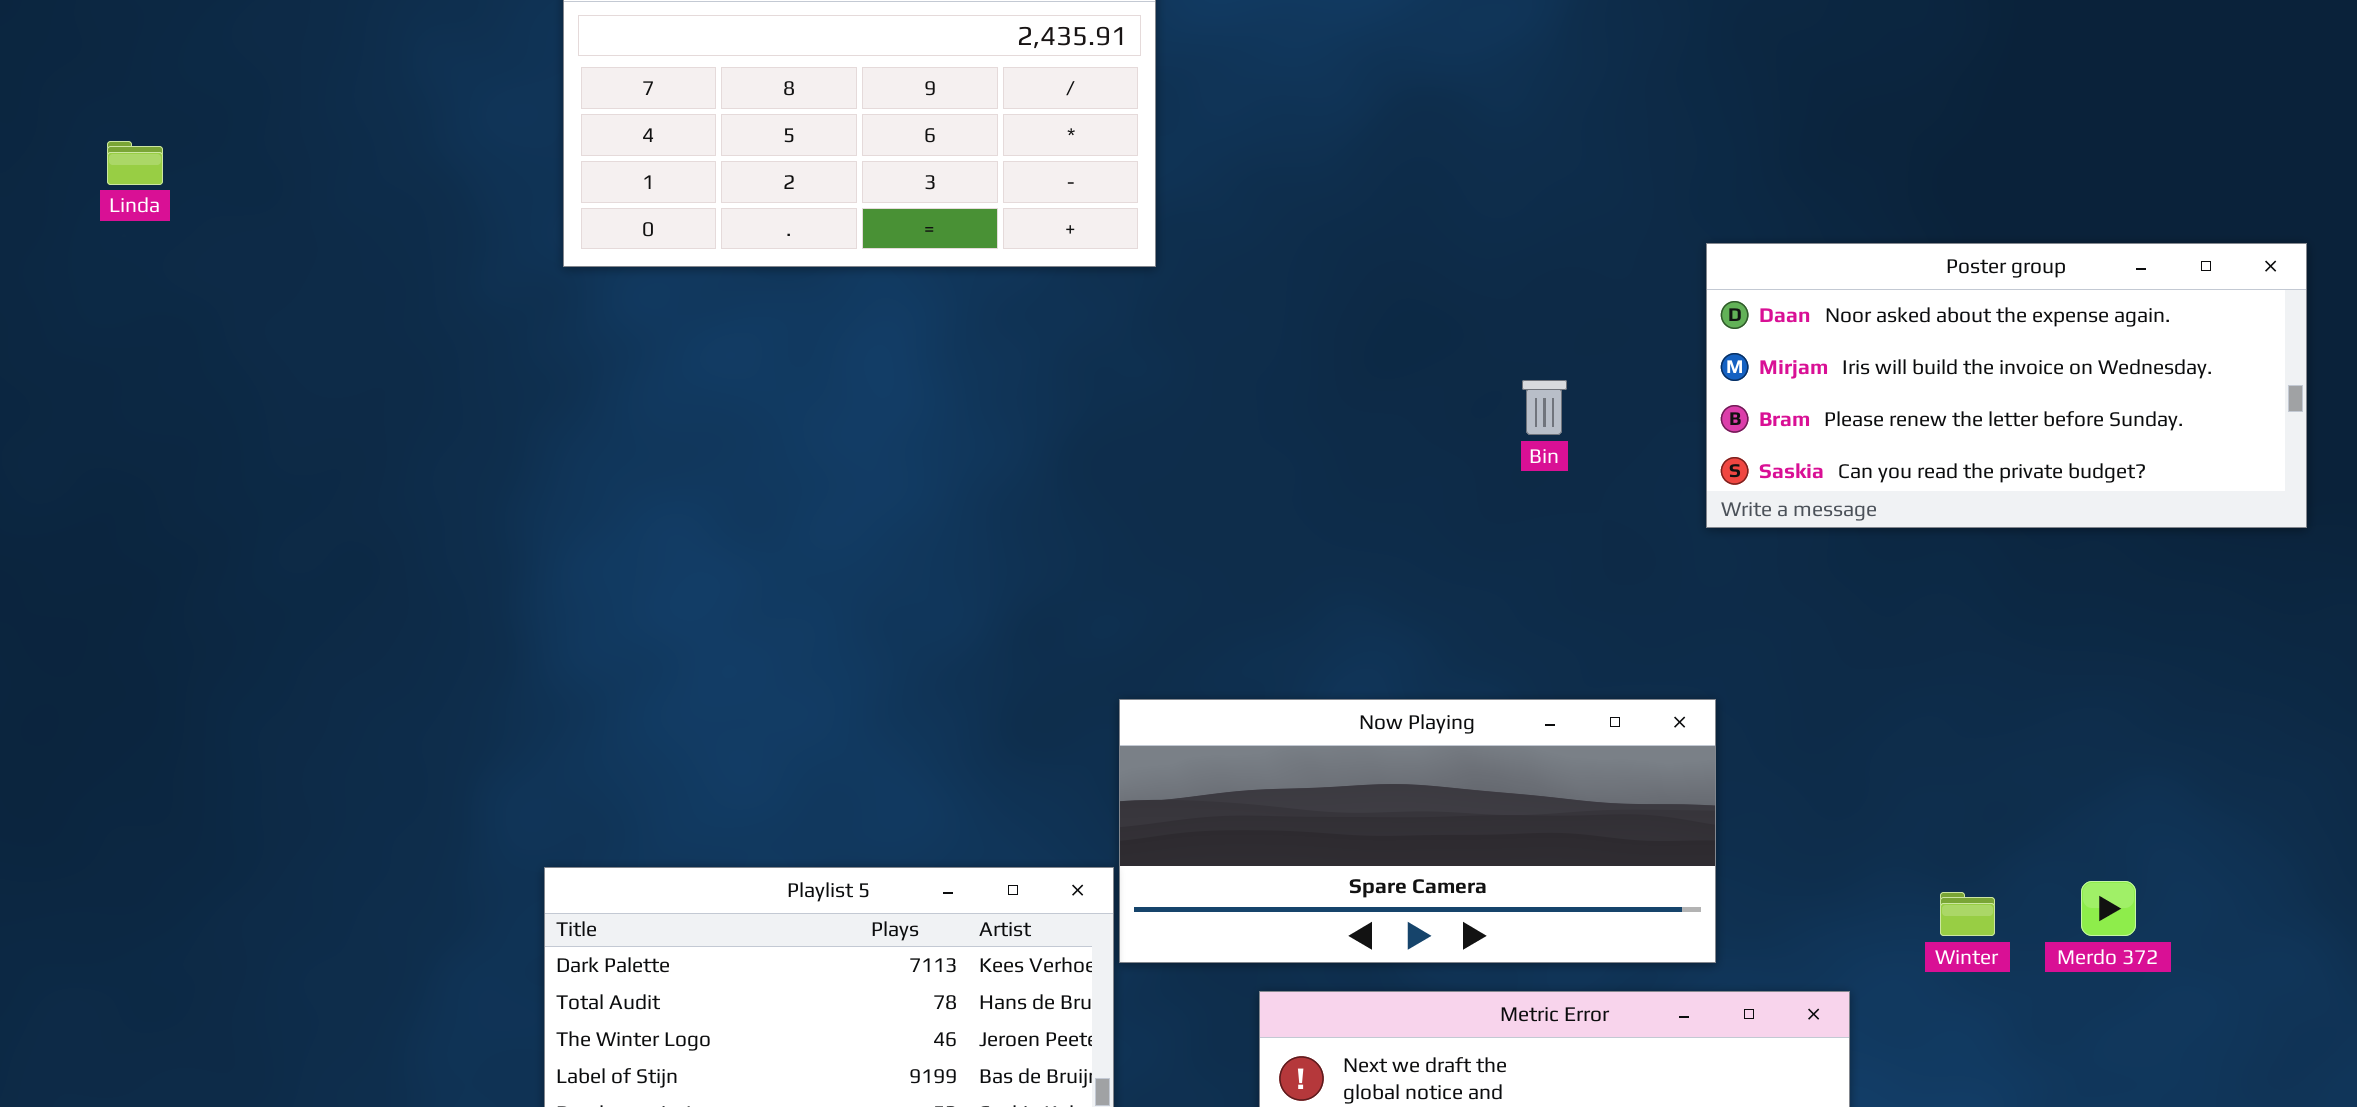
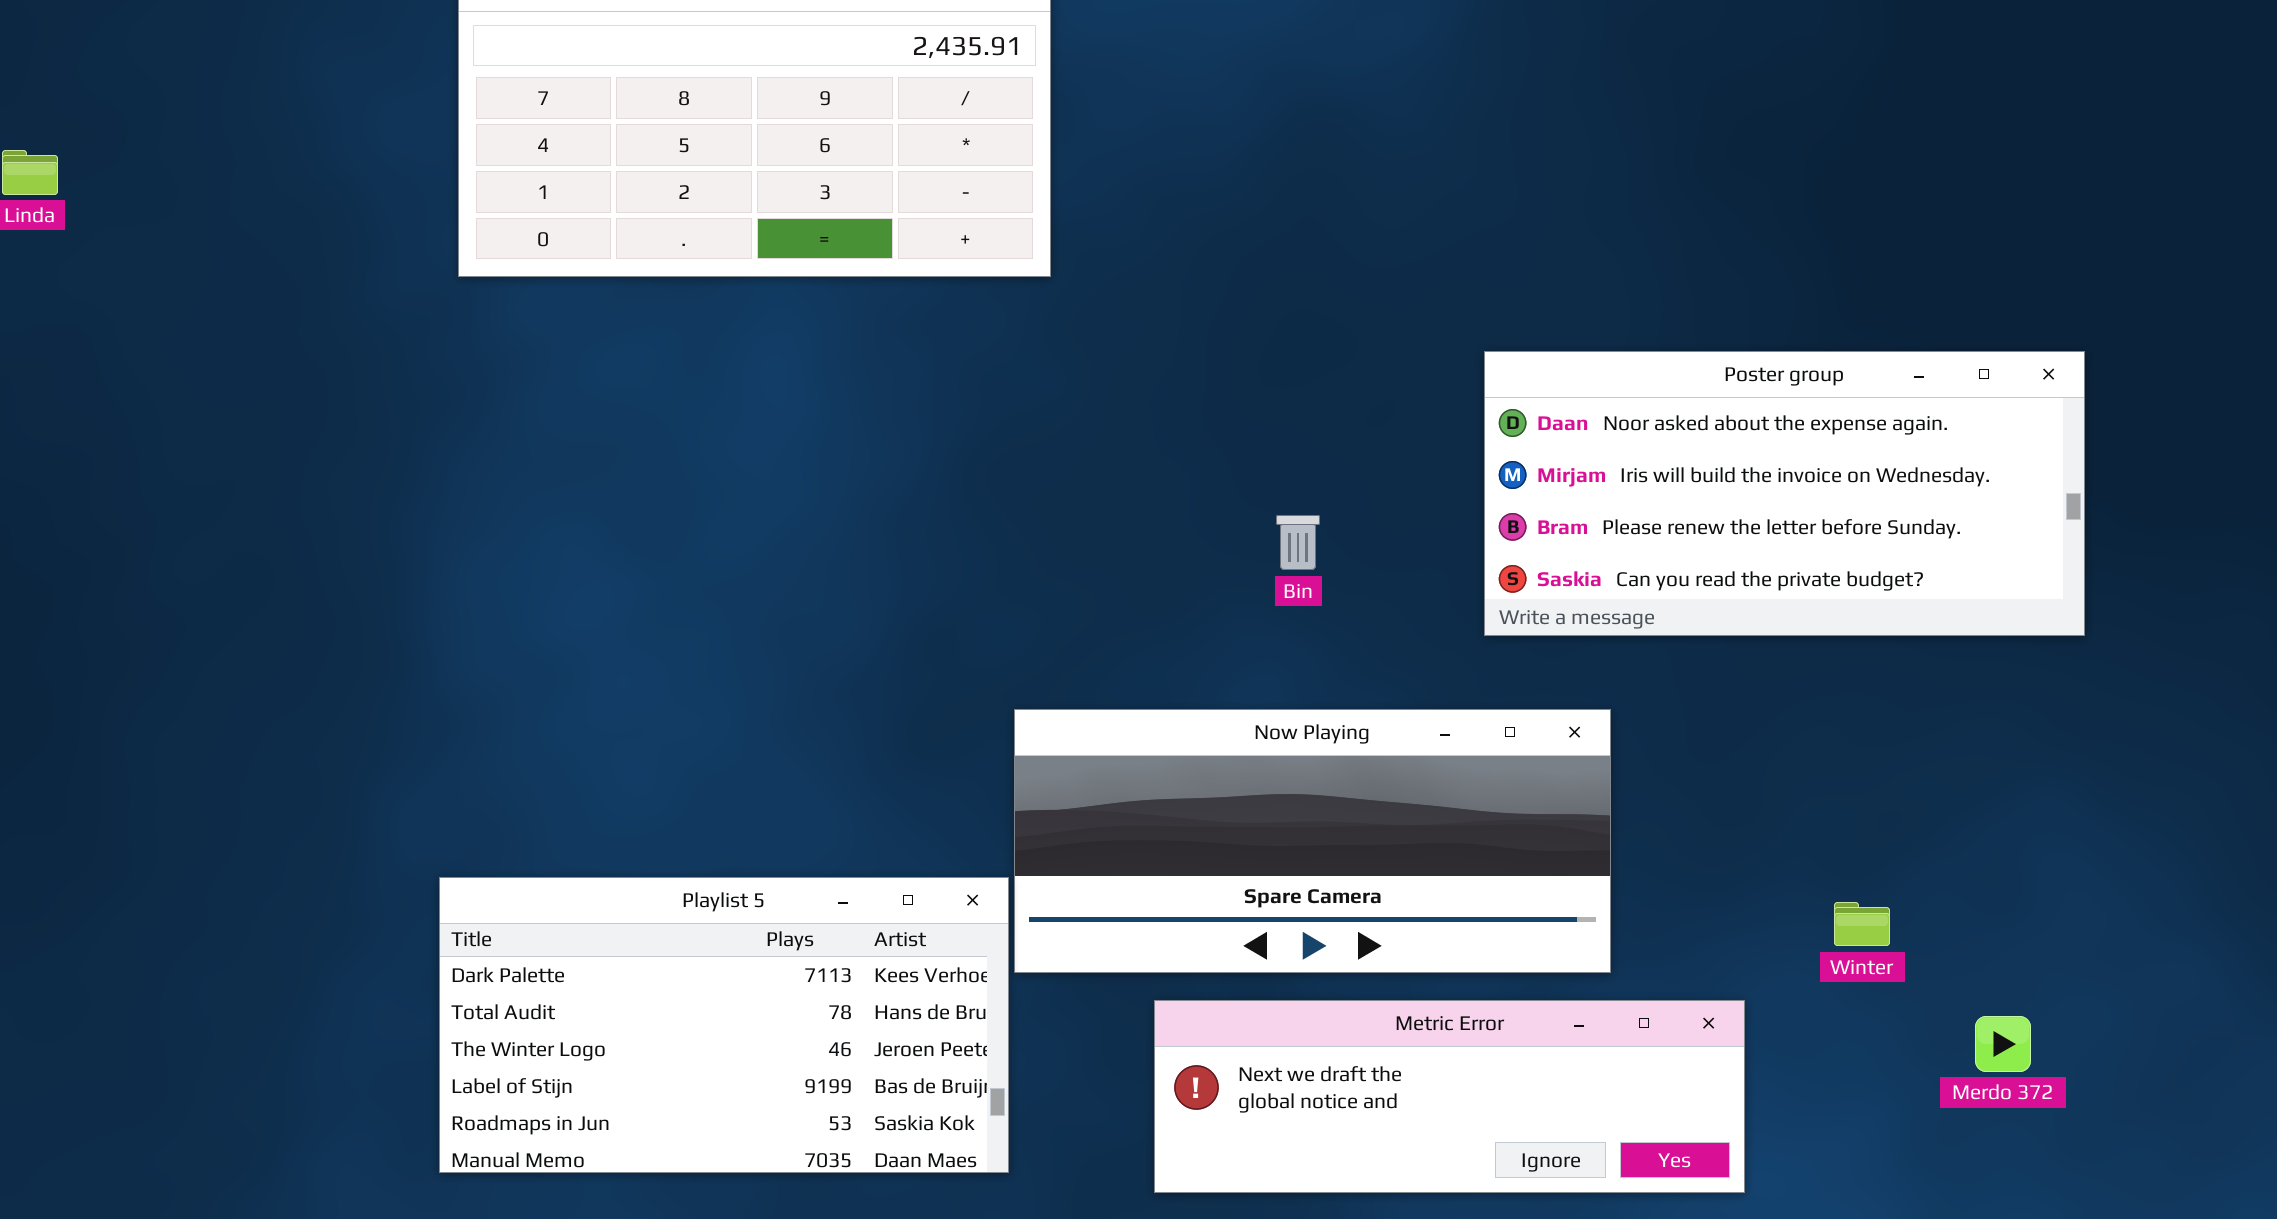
Poster group: [1706,243,2307,528] -> [1484,351,2085,636], moved
Bin: [1522,380,1567,435] -> [1276,515,1320,570], moved
Merdo 372: [2081,881,2136,936] -> [1975,1016,2031,1072], moved

